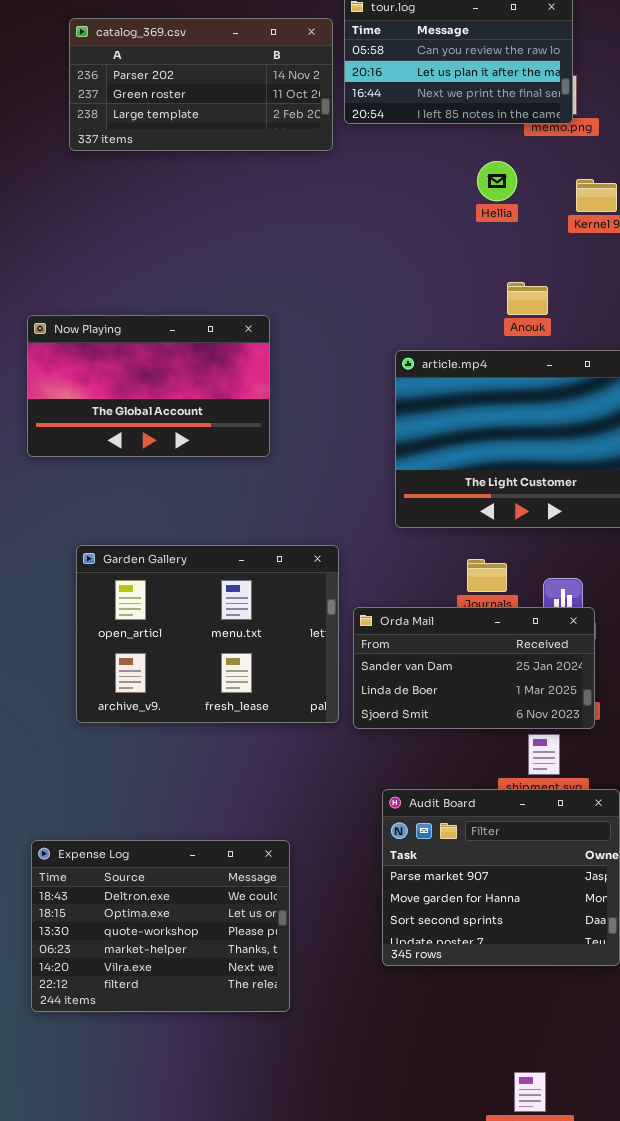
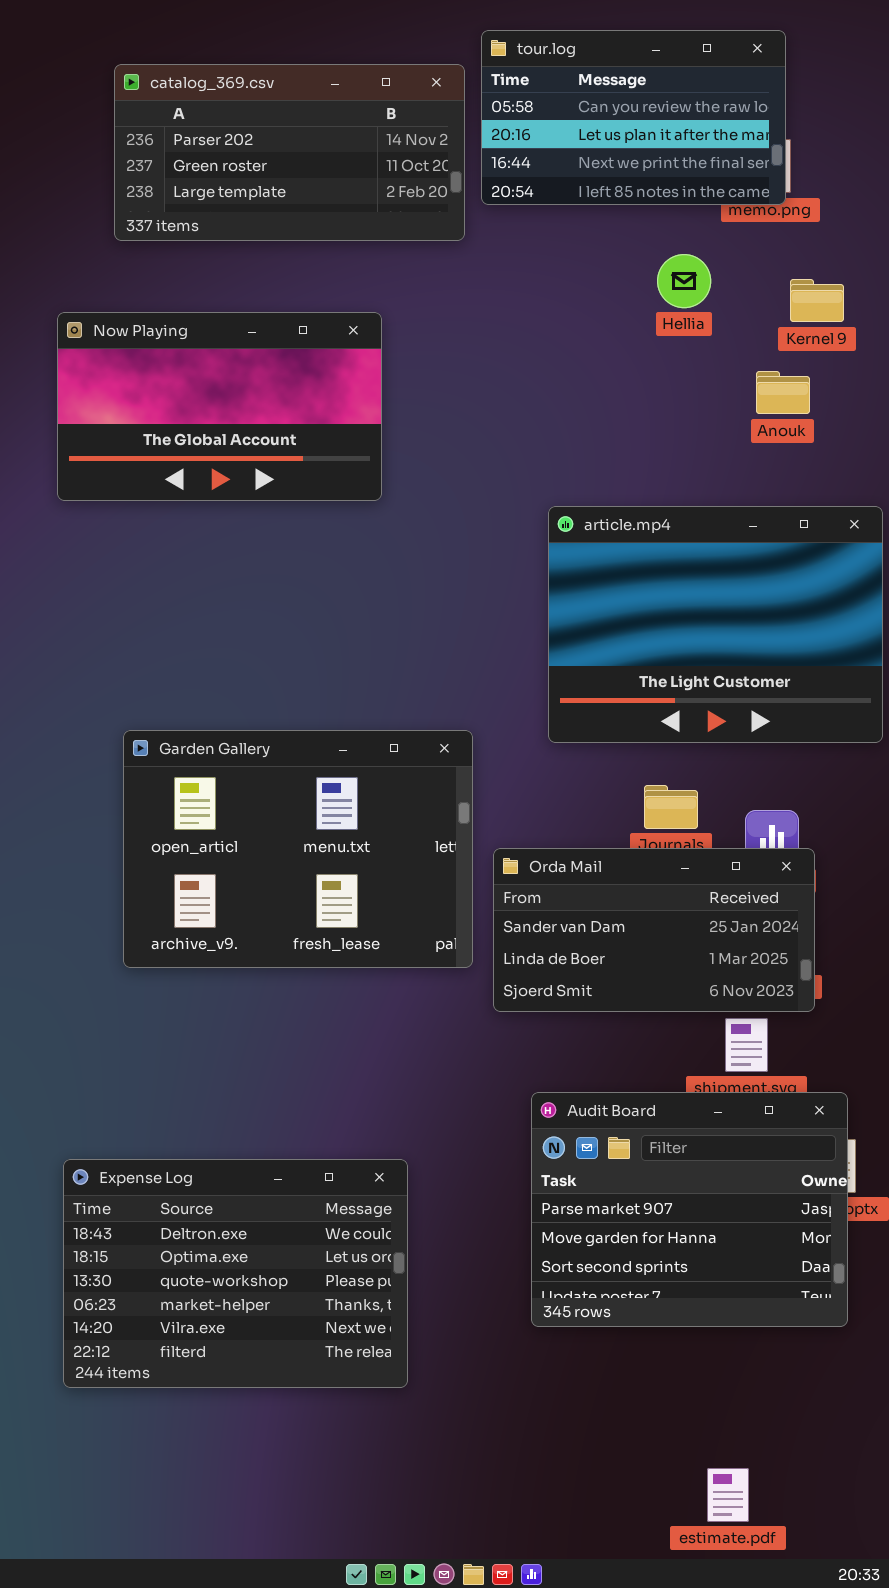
Anouk: [507,282,548,315] -> [756,371,810,414], moved
Now Playing: [27,315,270,457] -> [57,312,382,501], moved
Garden Gallery: [76,545,339,723] -> [123,730,473,968], moved

